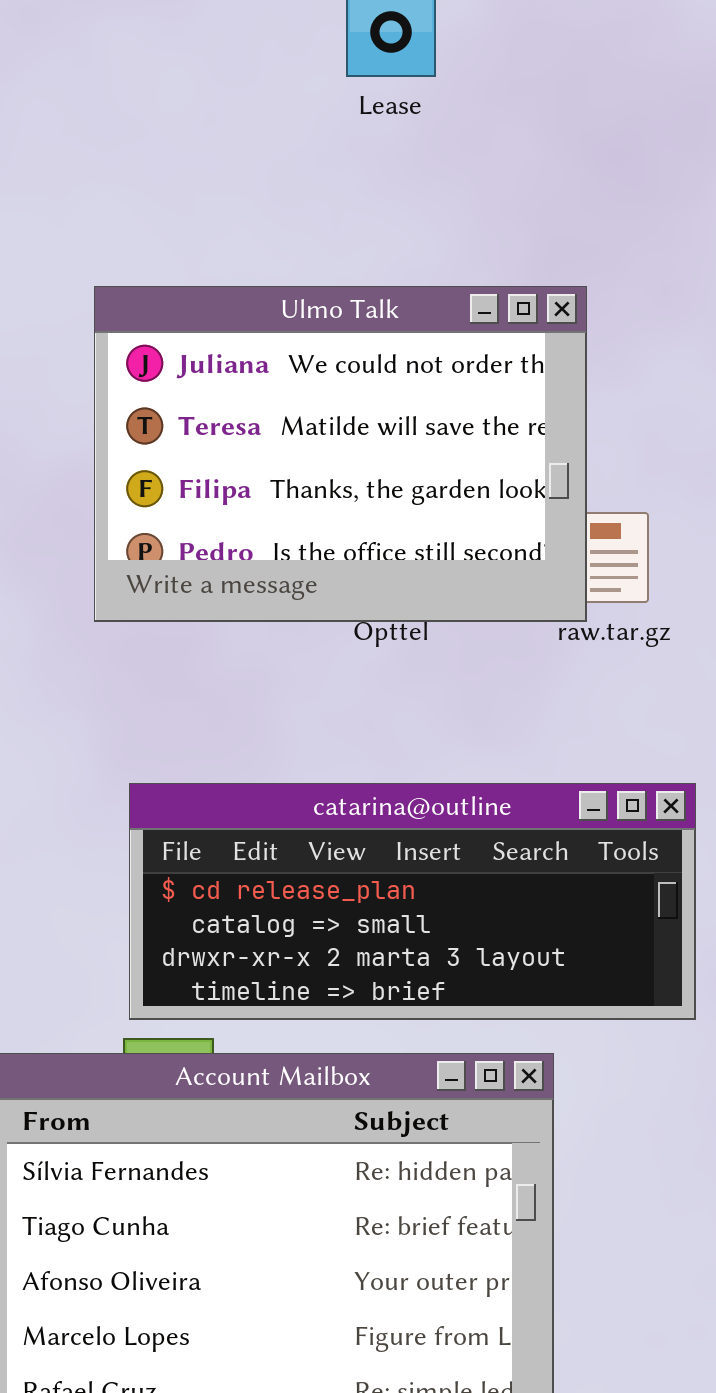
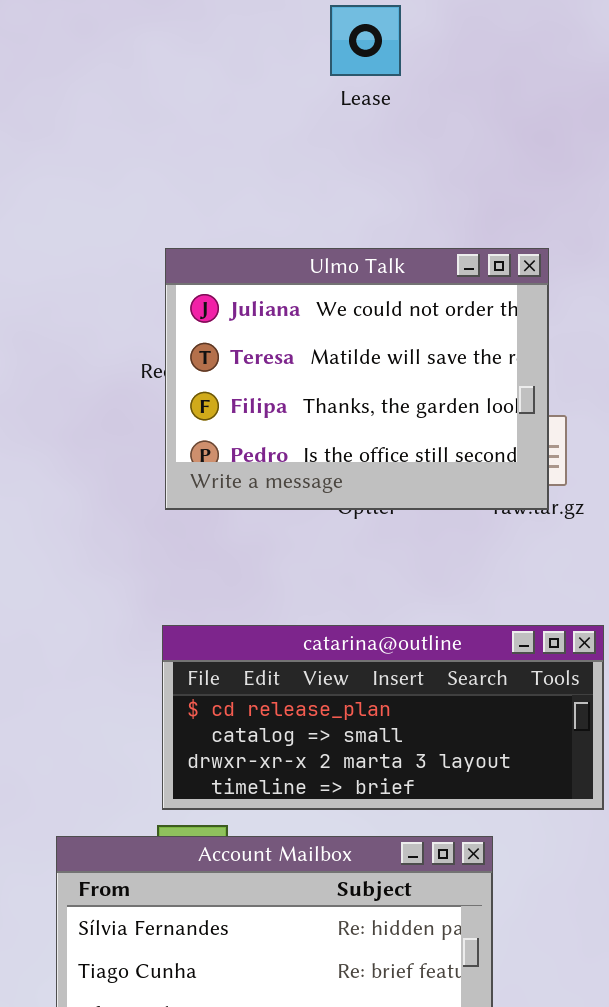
Ulmo Talk: [94,286,587,622] -> [165,248,549,510], moved

